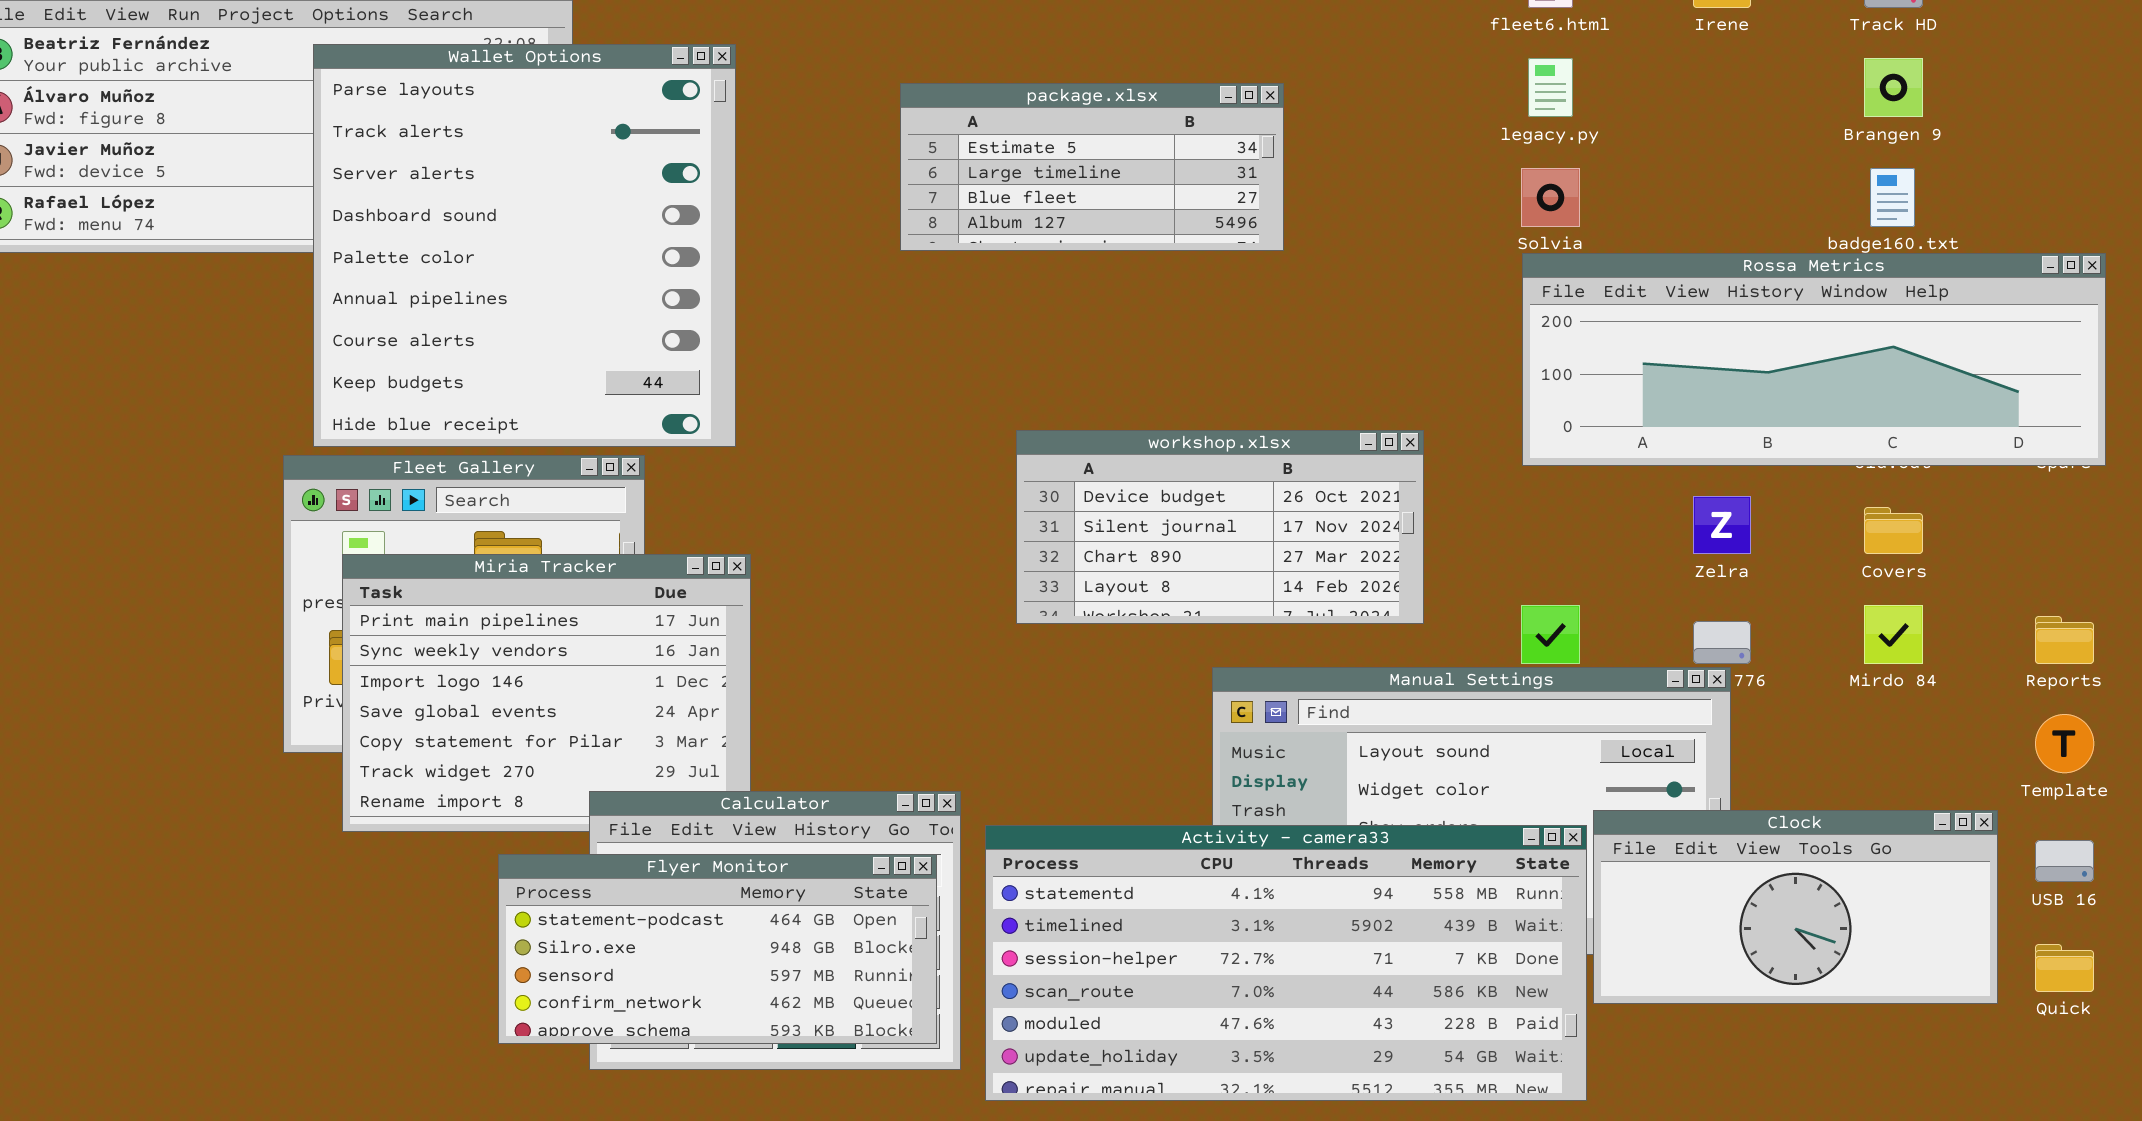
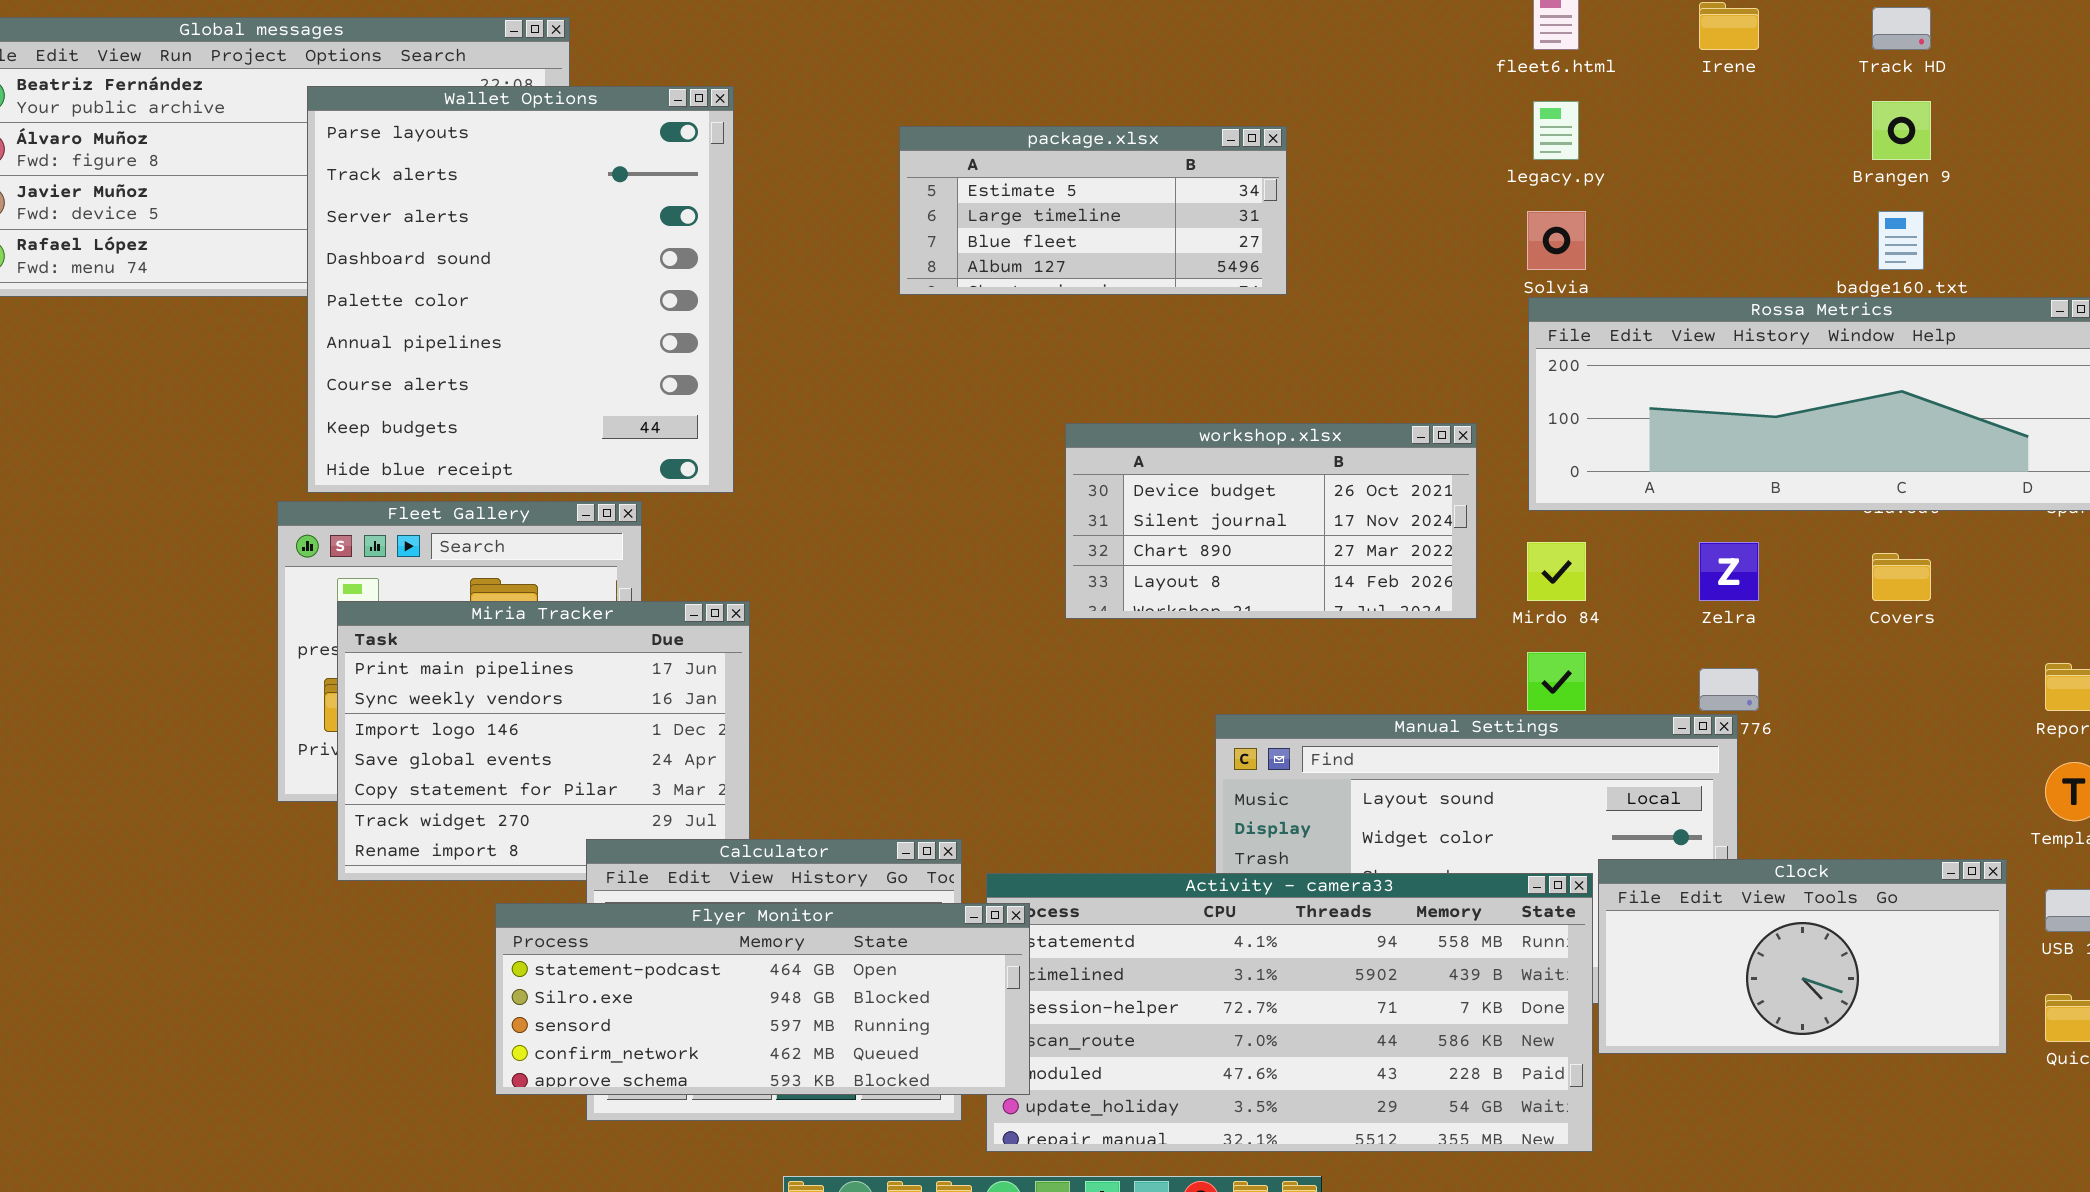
workshop.xlsx: [1016,430,1424,624] -> [1065,423,1477,619], moved
Mirdo 84: [1864,605,1923,664] -> [1527,542,1586,601], moved
Flyer Monitor: [498,854,937,1044] -> [495,903,1030,1095], resized

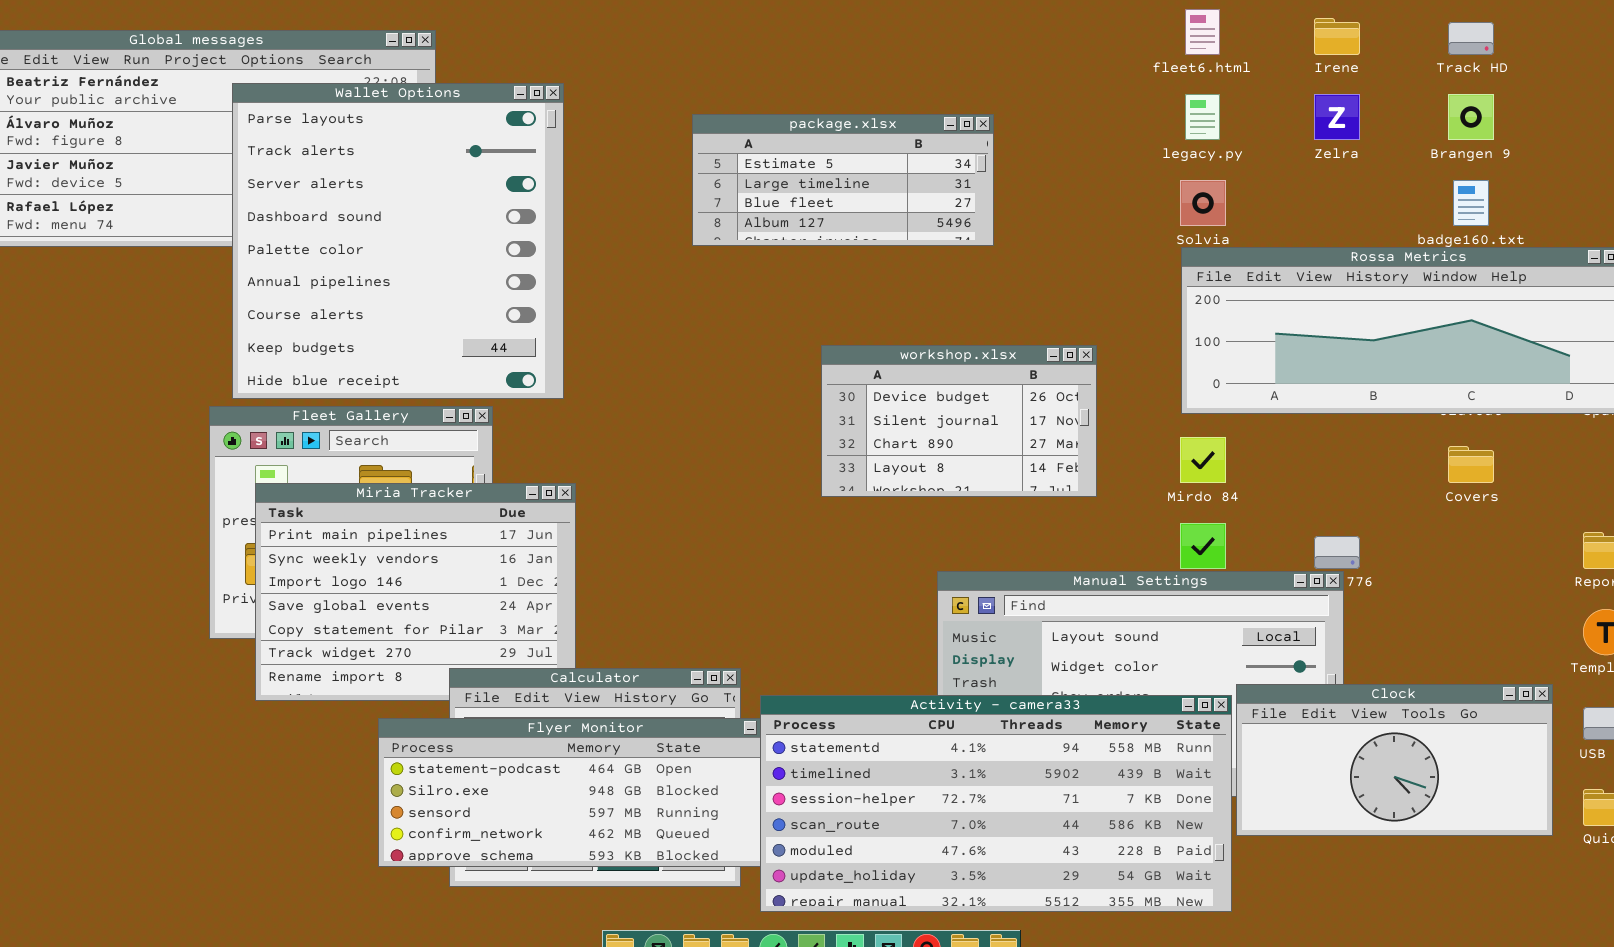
workshop.xlsx: [1065,423,1477,619] -> [821,345,1097,497], resized
Zelra: [1699,542,1759,601] -> [1314,94,1360,140], moved
Activity - camera33: [986,873,1593,1152] -> [760,695,1232,912], raised

